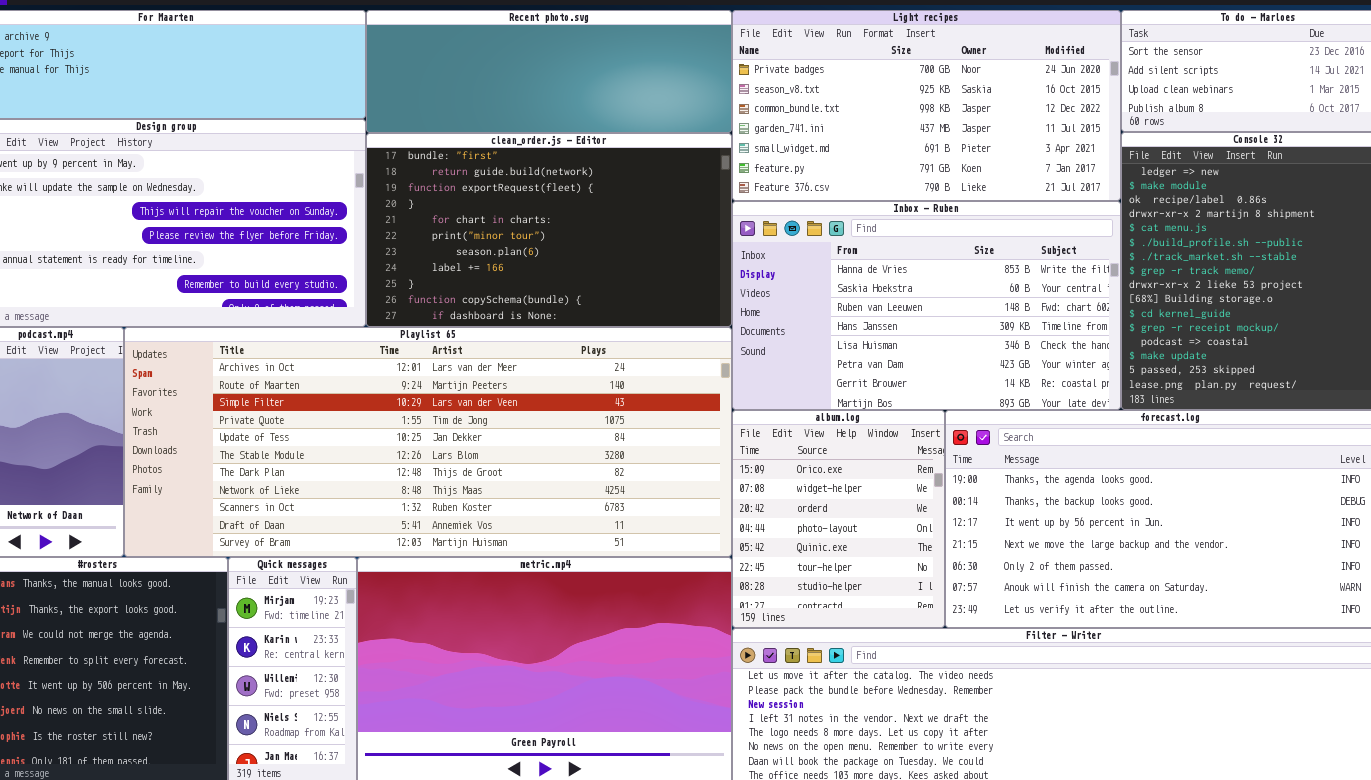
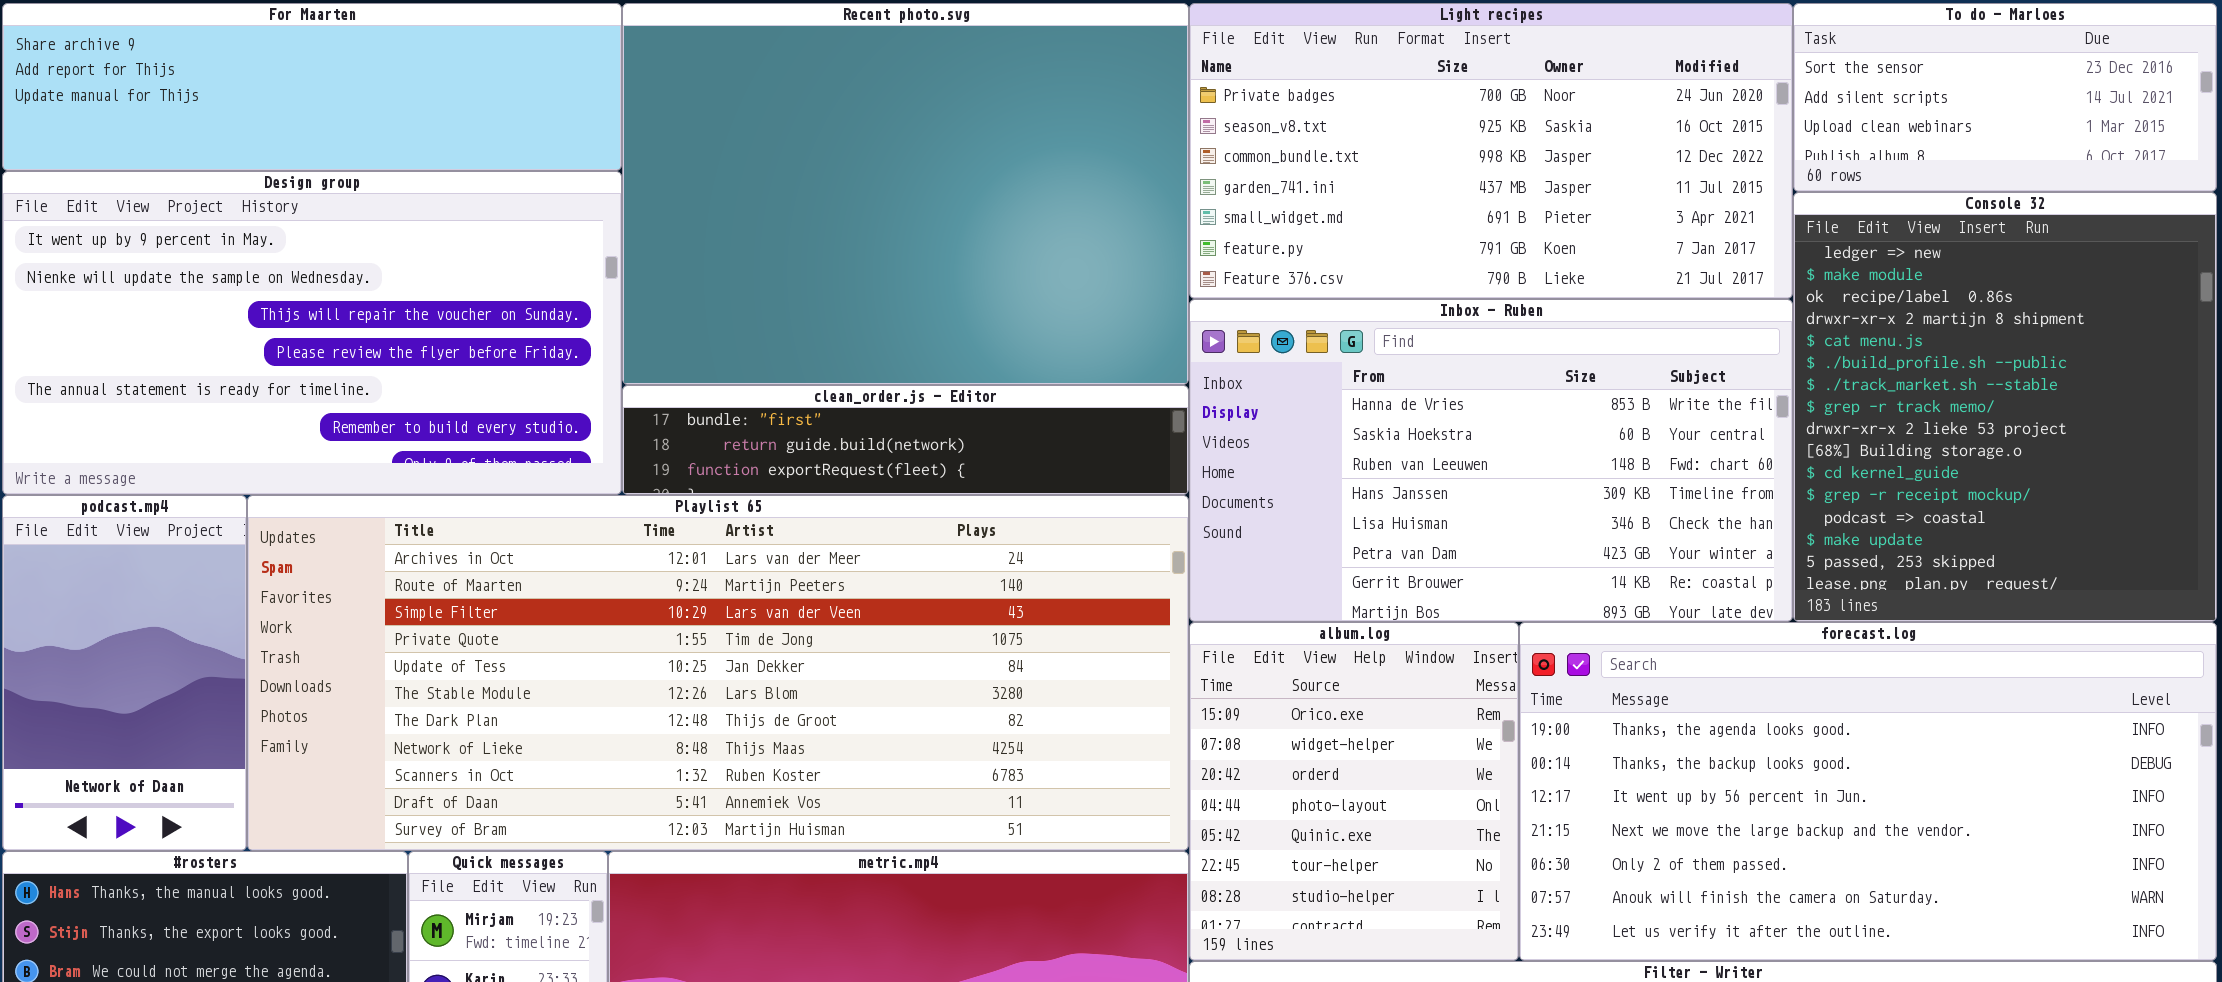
Recent photo.svg: [366,10,732,133] -> [622,3,1189,385], resized
clean_order.js - Editor: [366,133,732,327] -> [622,385,1189,495], resized

